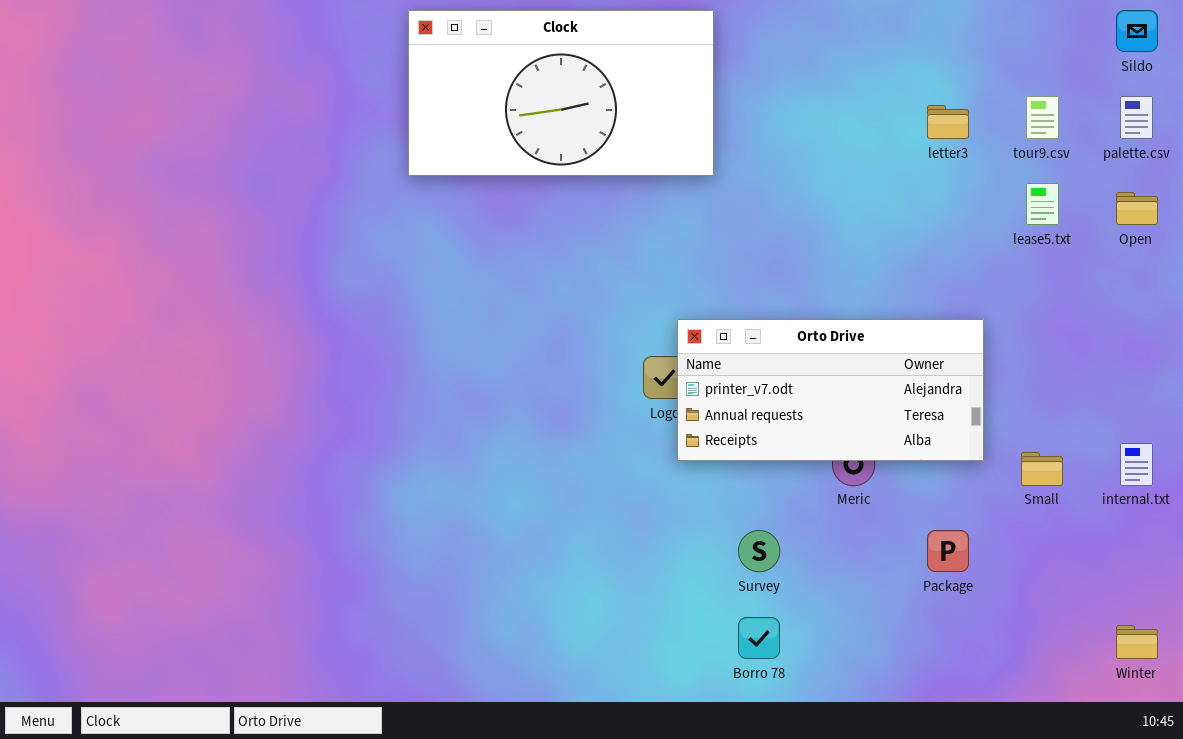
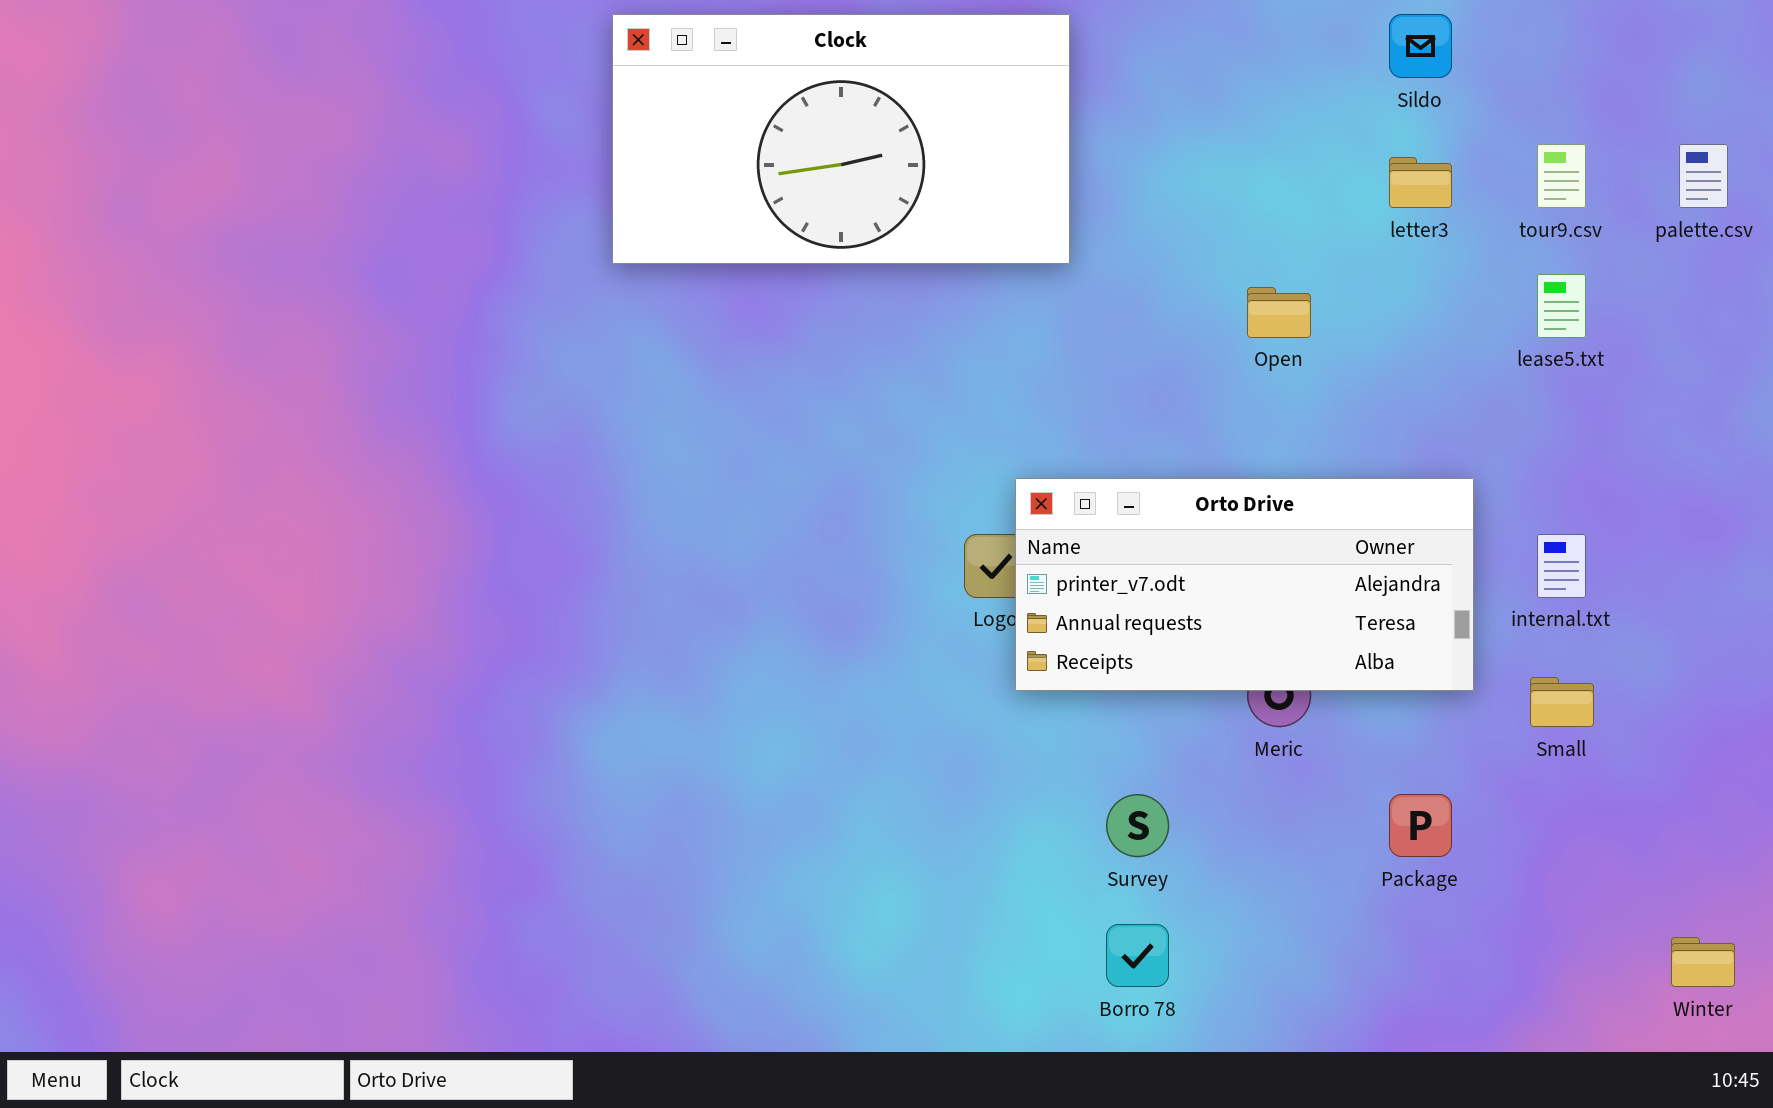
Sildo: [1116,10,1158,52] -> [1389,14,1452,78], moved
Open: [1116,192,1158,225] -> [1247,287,1311,338], moved
internal.txt: [1120,443,1153,486] -> [1537,534,1586,598], moved

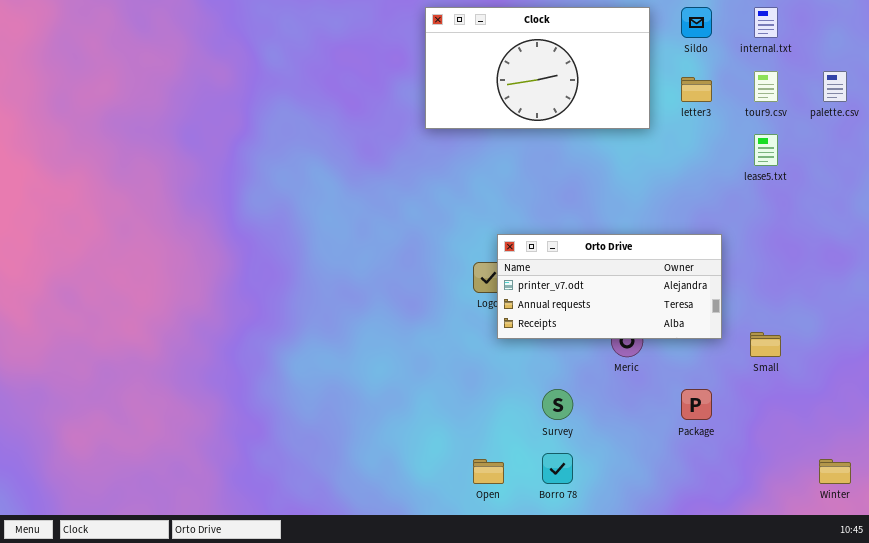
Clock: [612,14,1070,264] -> [425,7,650,129], moved
Open: [1247,287,1311,338] -> [473,459,504,484], moved
internal.txt: [1537,534,1586,598] -> [754,7,778,38], moved

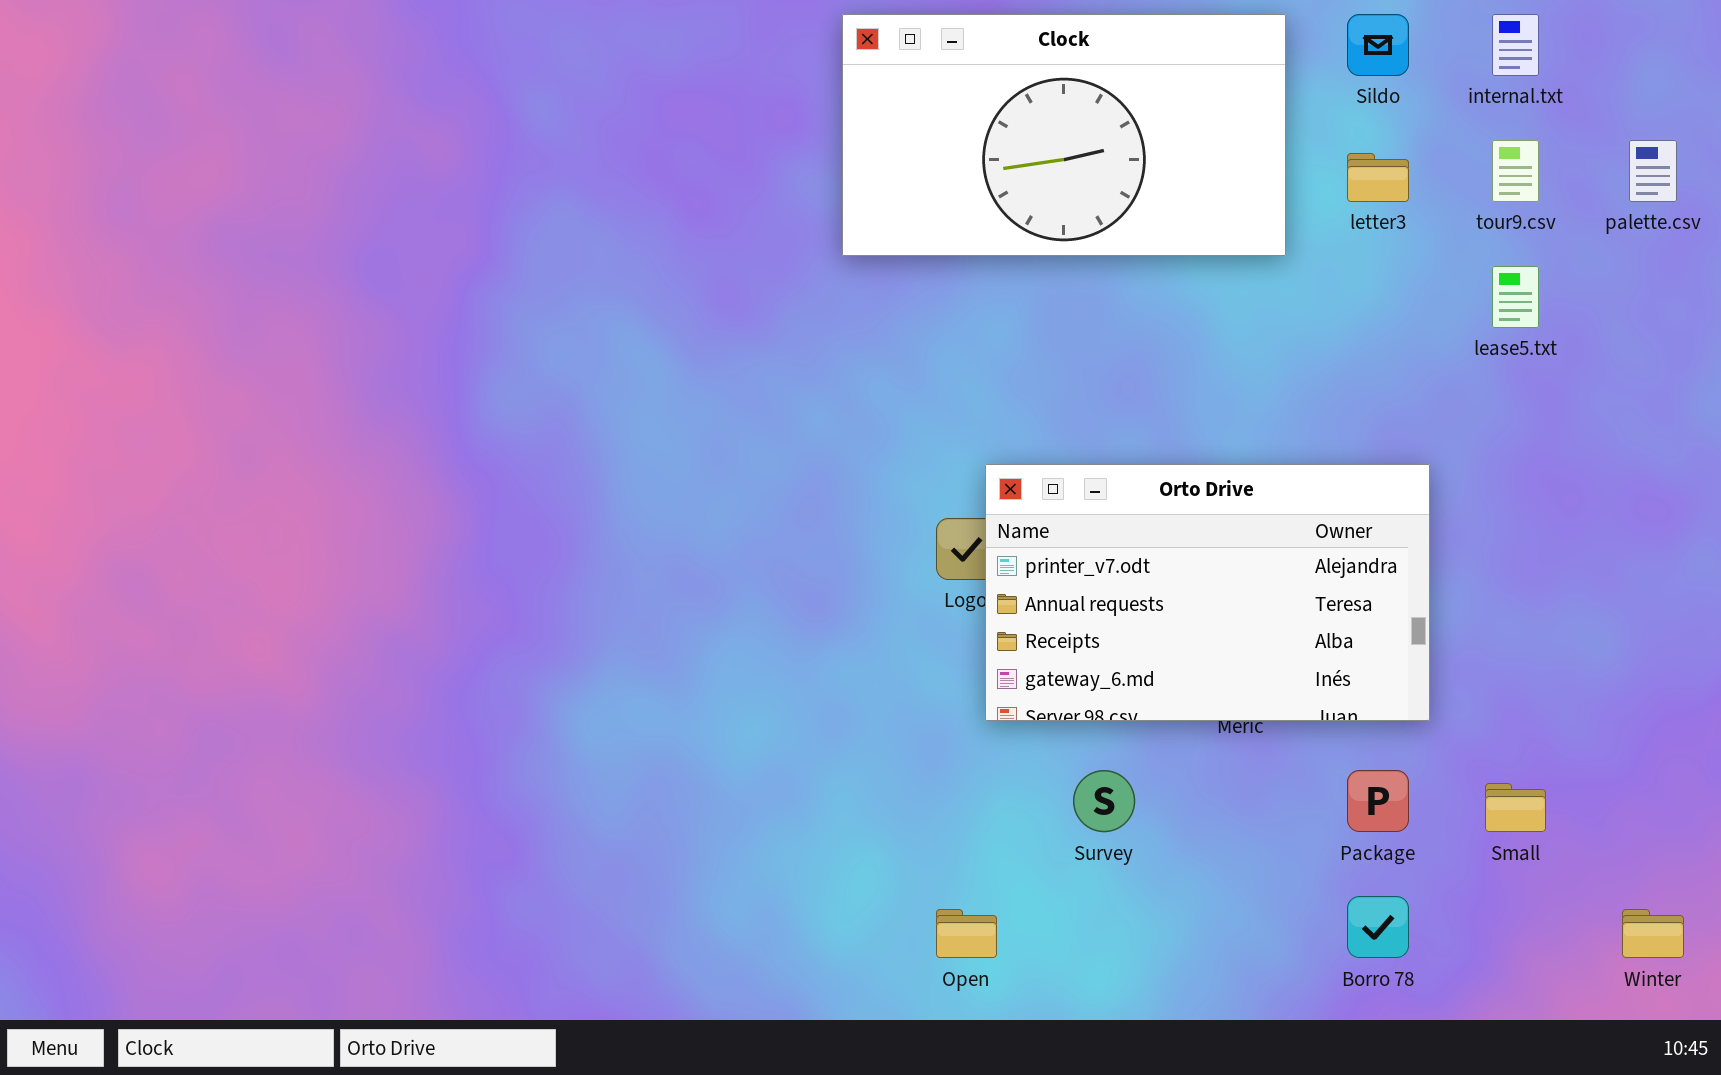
Orto Drive: [497,234,722,339] -> [985,464,1430,721], resized
Small: [750,332,781,357] -> [1485,783,1546,832], moved
Borro 78: [542,453,573,484] -> [1347,896,1409,958], moved

